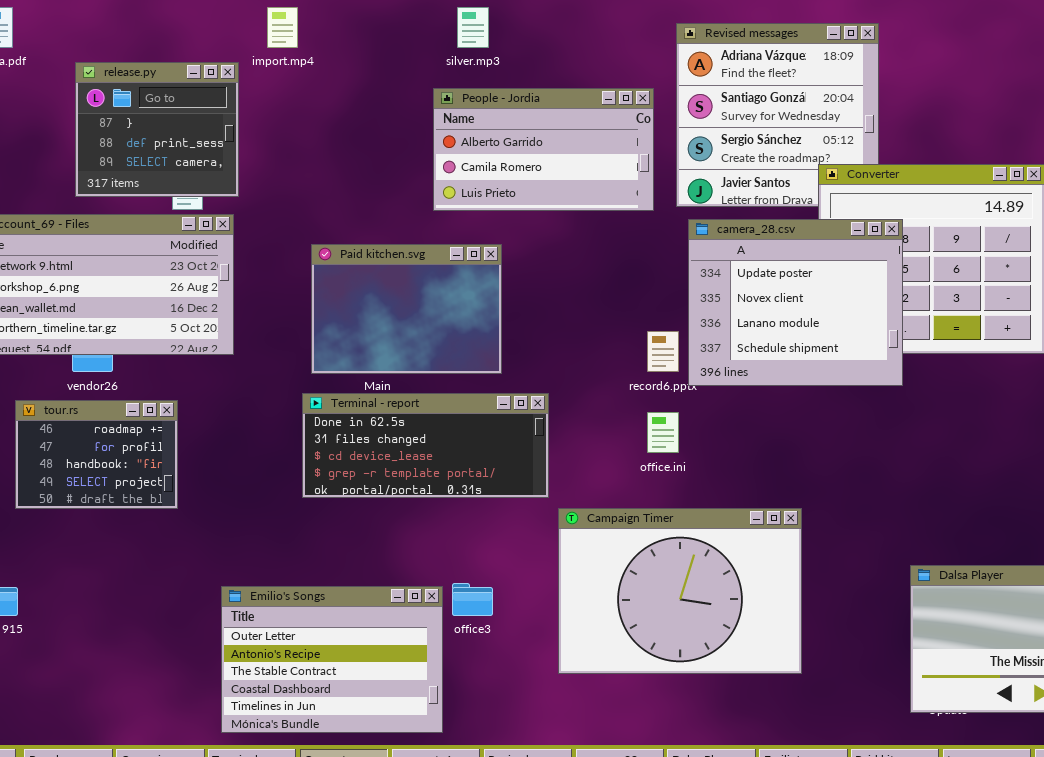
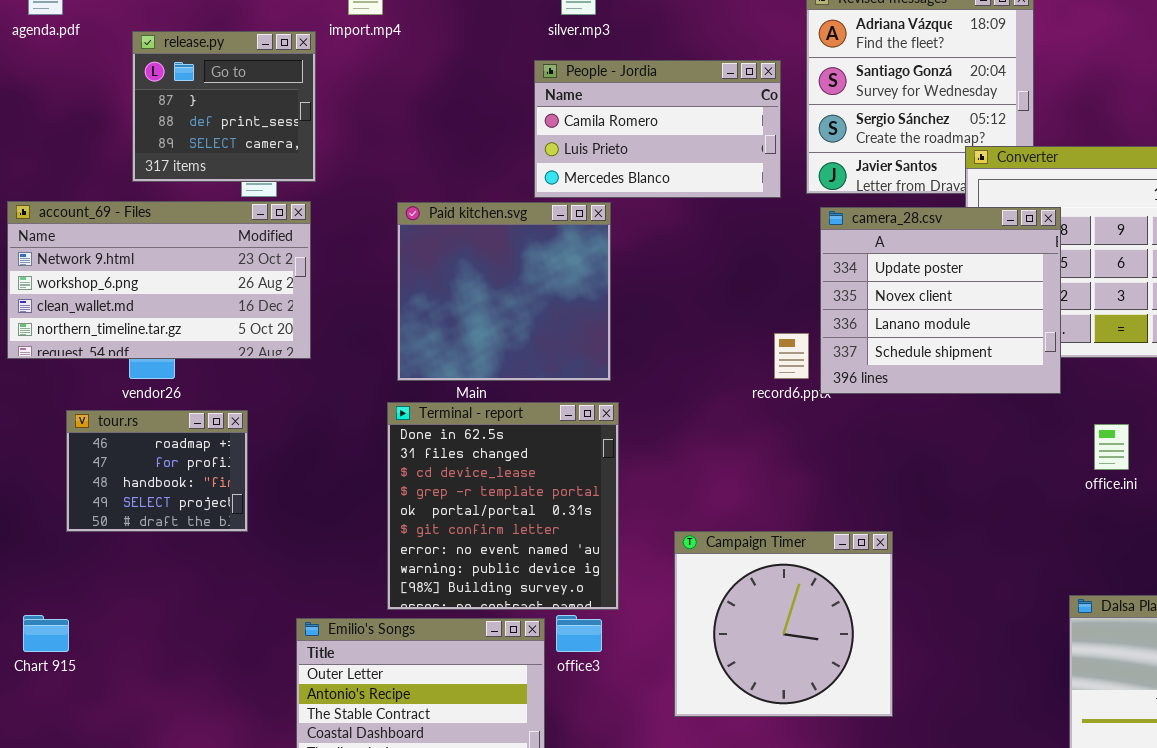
People - Jordia: [433,88,654,211] -> [534,60,781,198], scrolled down 1 row
Paid kitchen.svg: [311,244,502,374] -> [397,202,611,381], resized
Terminal - report: [302,393,549,498] -> [387,402,619,610], resized
office.ini: [647,412,679,453] -> [1094,424,1129,470], moved
Campaign Timer: [558,508,802,674] -> [674,531,893,717], resized

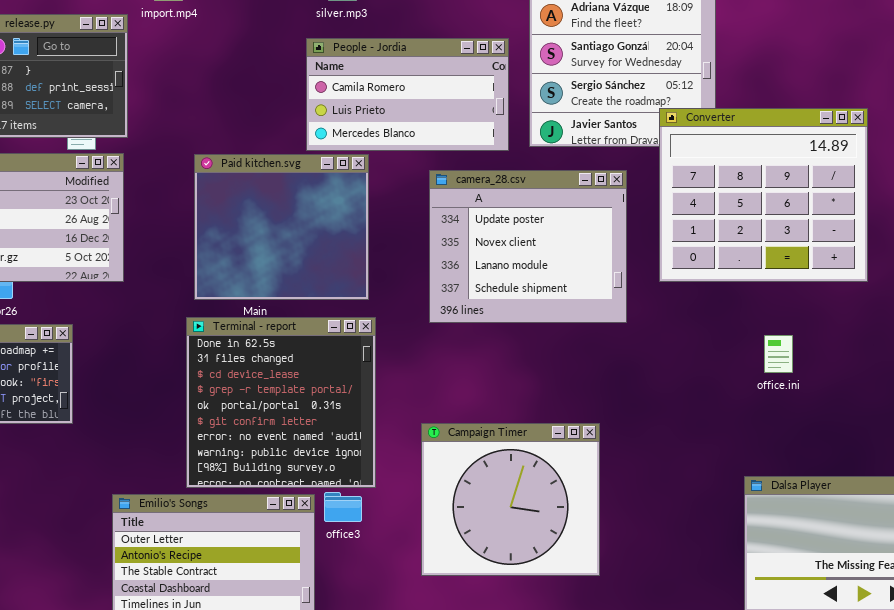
camera_28.csv: [820,207,1061,394] -> [429,170,627,323], moved

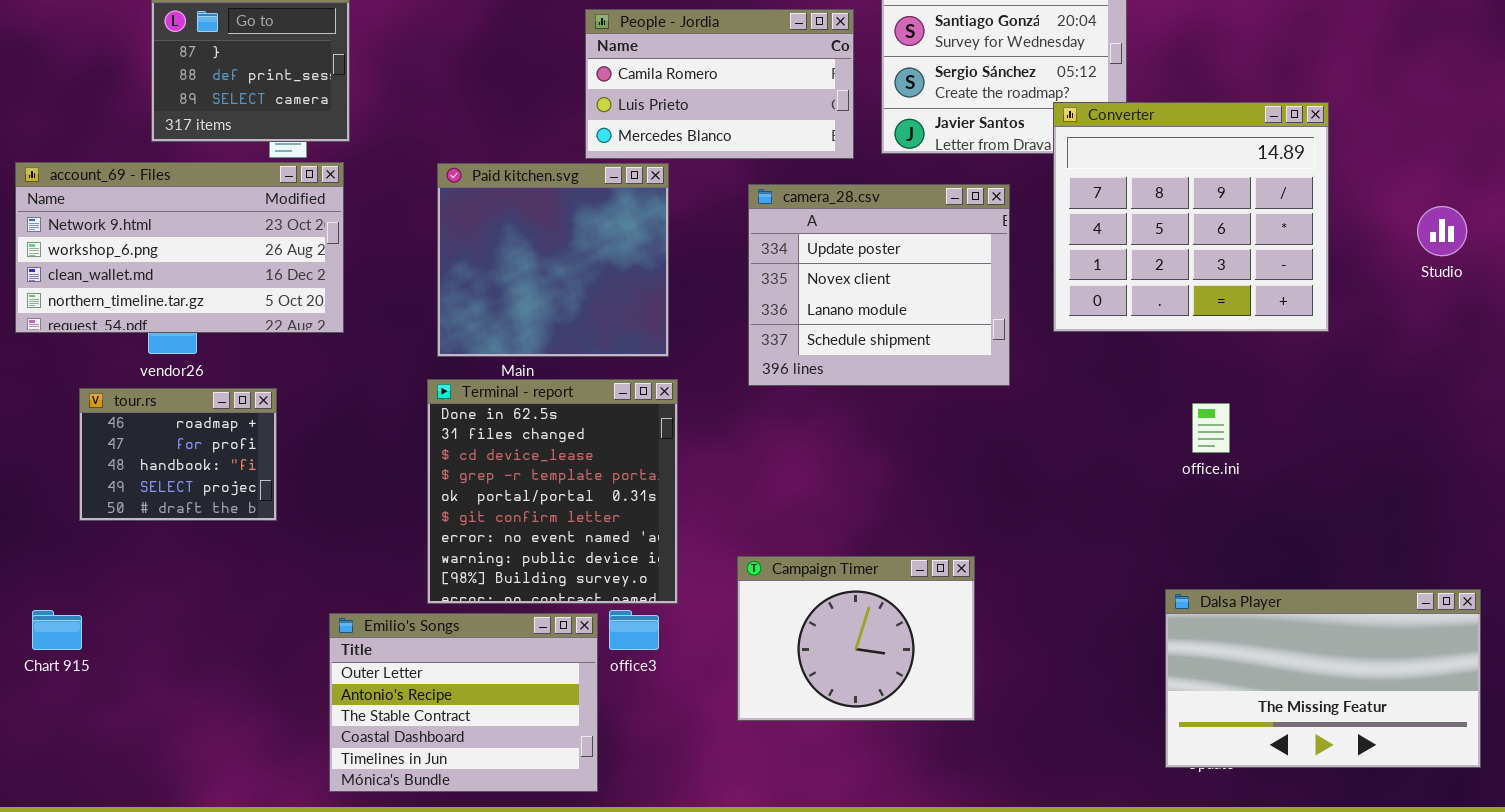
Campaign Timer: [421,423,600,576] -> [737,556,975,721], resized

